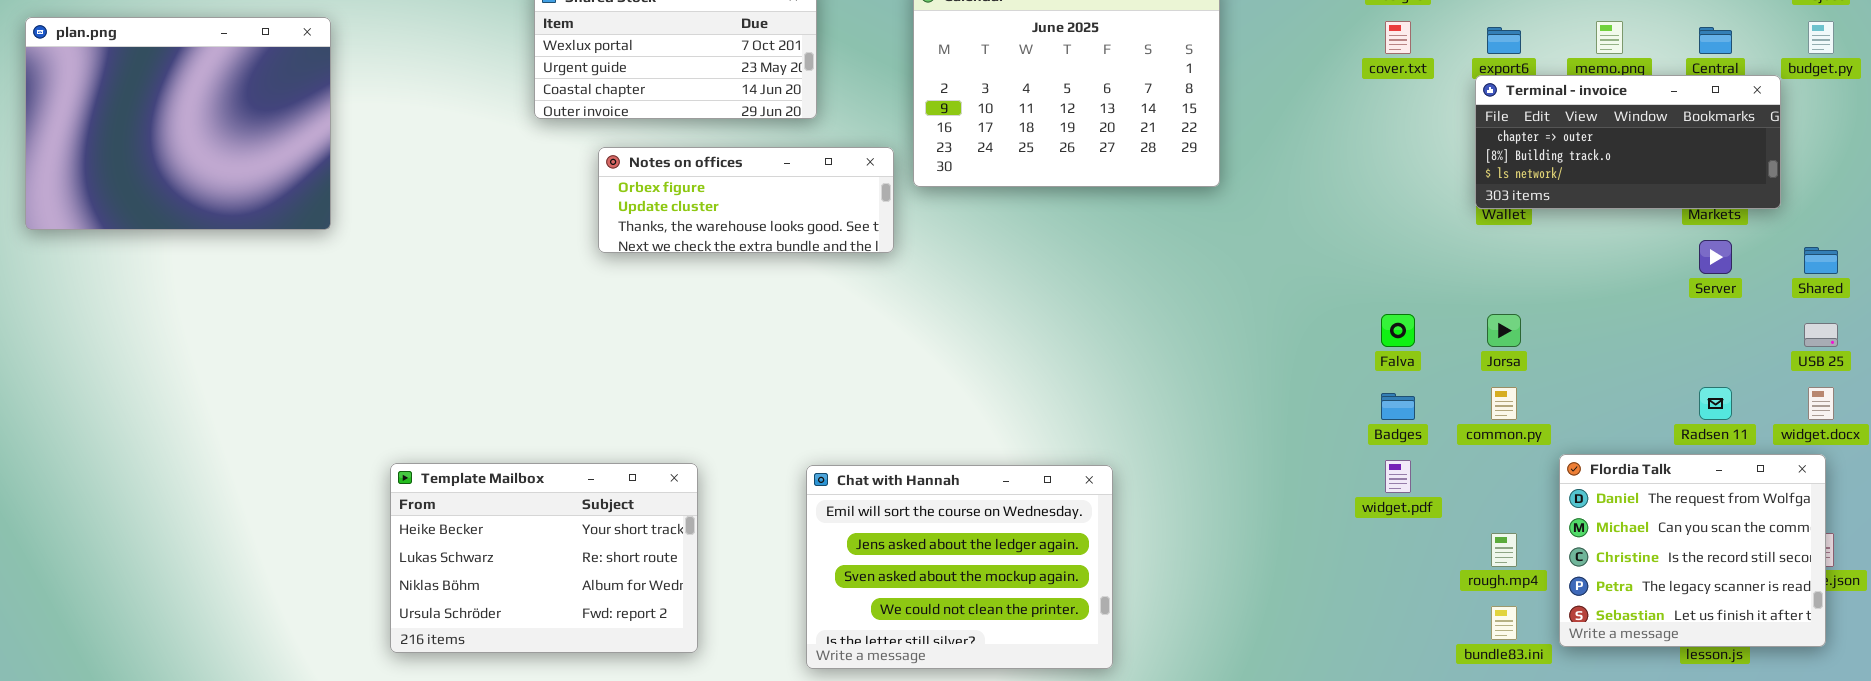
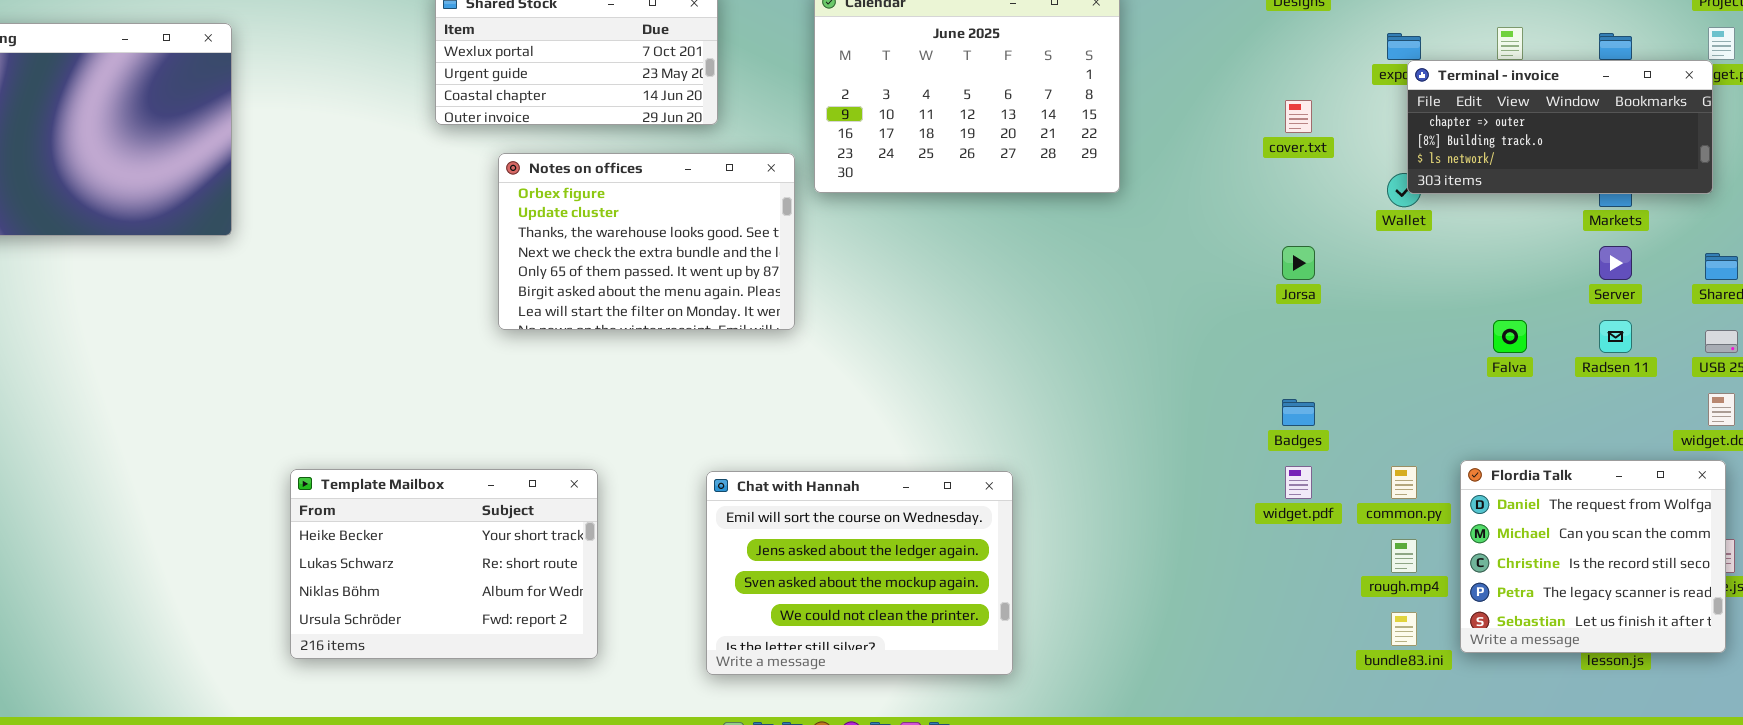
cover.txt: [1385,21,1411,54] -> [1285,100,1312,133], moved
Terminal - invoice: [1475,75,1781,209] -> [1407,60,1713,194], moved
Notes on offices: [598,147,894,253] -> [498,153,795,330], resized
Falva: [1381,314,1415,347] -> [1493,320,1527,353], moved
Jorsa: [1487,314,1521,347] -> [1282,246,1315,280], moved
common.py: [1491,387,1517,420] -> [1391,466,1417,499], moved
Radsen 11: [1699,387,1732,420] -> [1599,320,1632,353], moved

